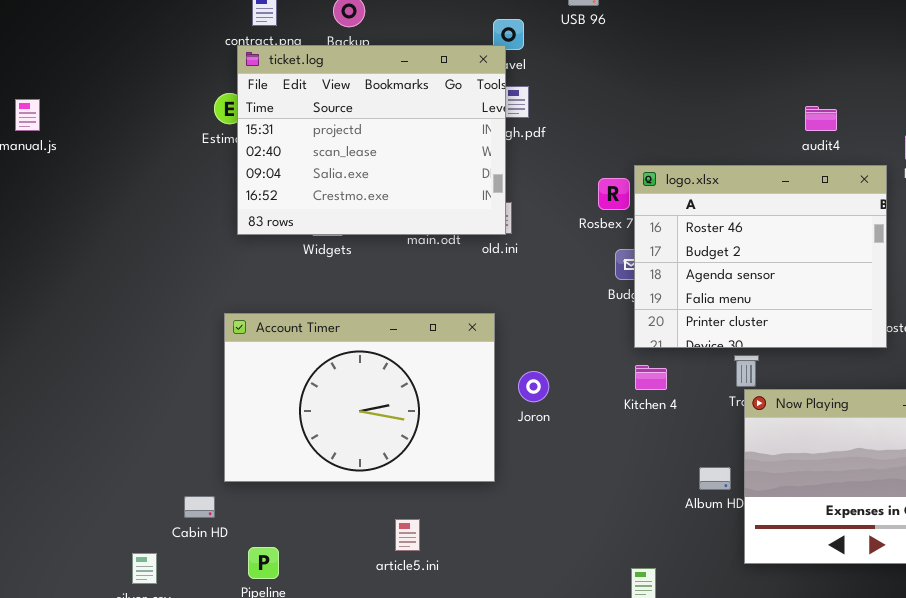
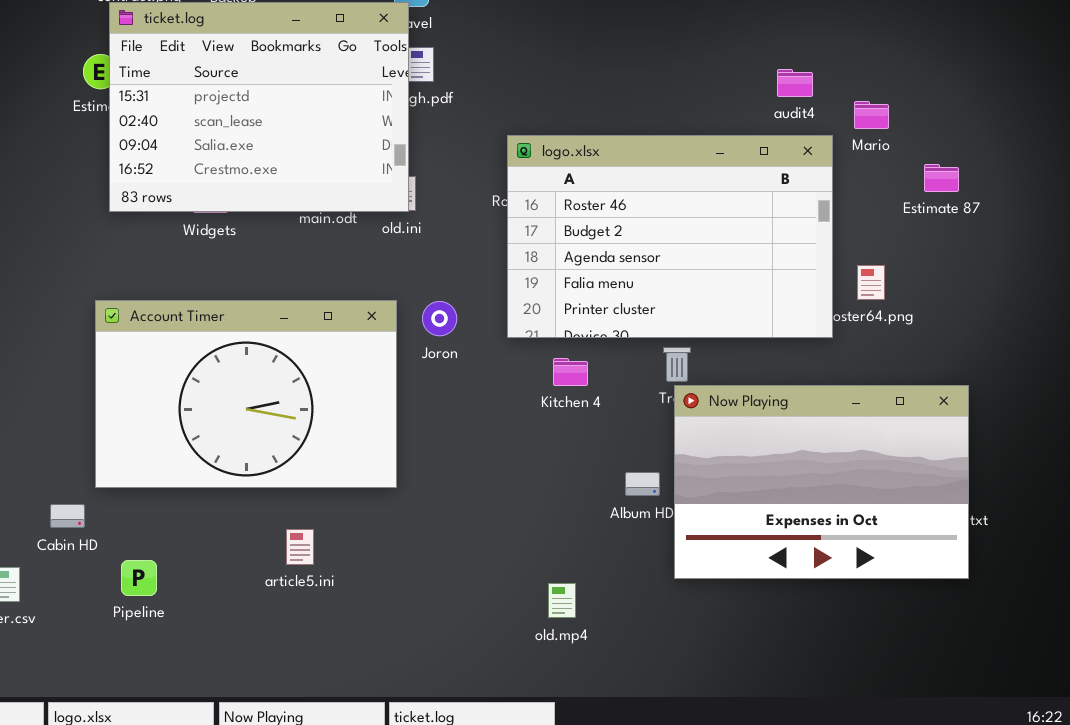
audit4: [805,106,837,131] -> [777,69,813,97], moved
logo.xlsx: [634,165,887,348] -> [507,135,833,338], resized
Joron: [518,371,549,402] -> [422,301,457,336], moved

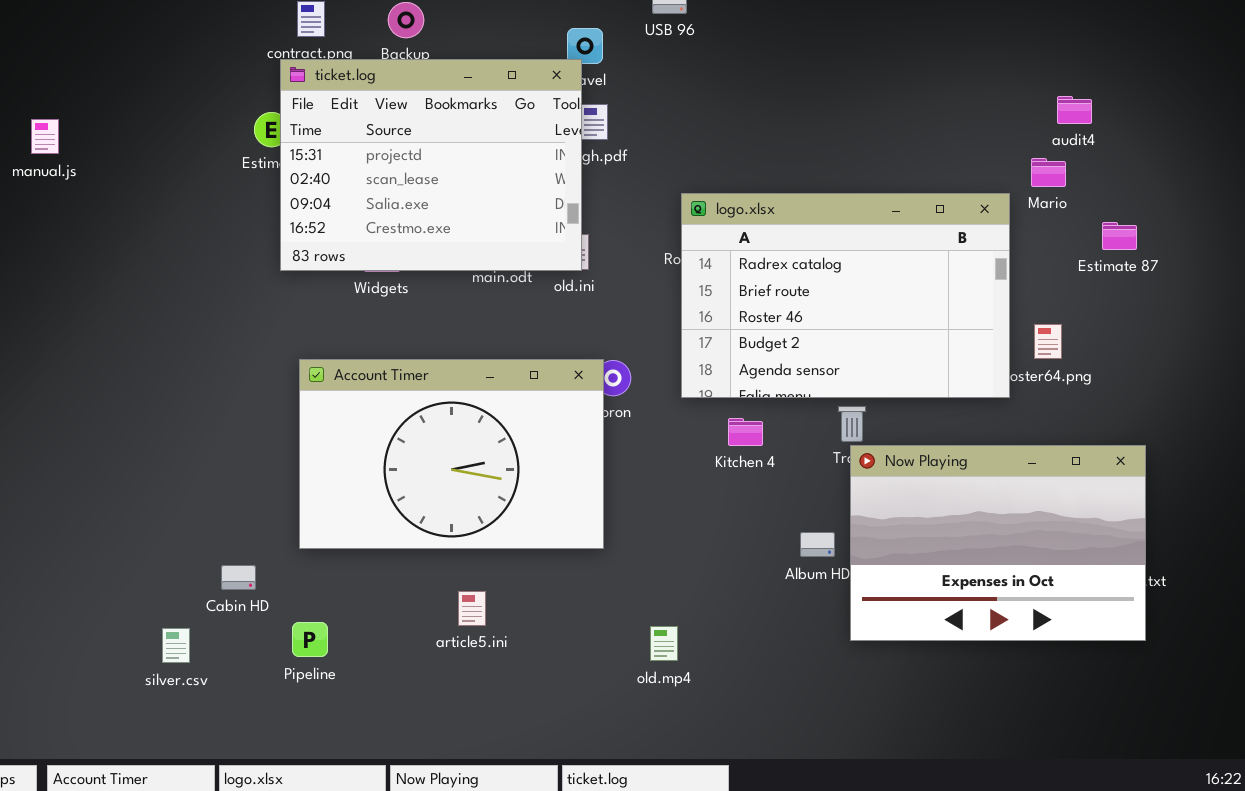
audit4: [777,69,813,97] -> [1057,96,1092,124], moved
logo.xlsx: [507,135,833,338] -> [681,193,1010,398], scrolled up 2 rows
Account Timer: [95,300,397,488] -> [299,359,604,549], moved
old.mp4: [548,583,576,618] -> [650,626,678,661], moved

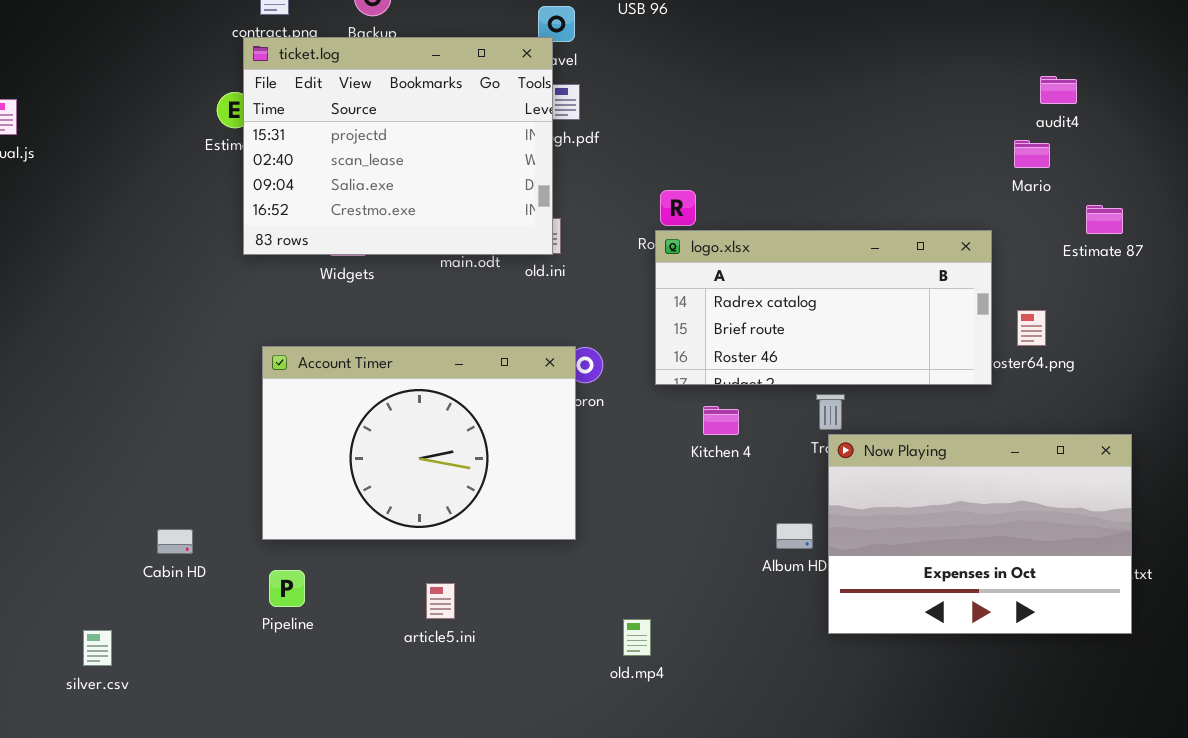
logo.xlsx: [681,193,1010,398] -> [655,230,992,385], resized
Cabin HD: [221,565,256,590] -> [157,529,193,554], moved
Pipeline: [292,622,328,657] -> [269,570,305,607], moved
silver.csv: [162,628,190,663] -> [83,630,112,666], moved

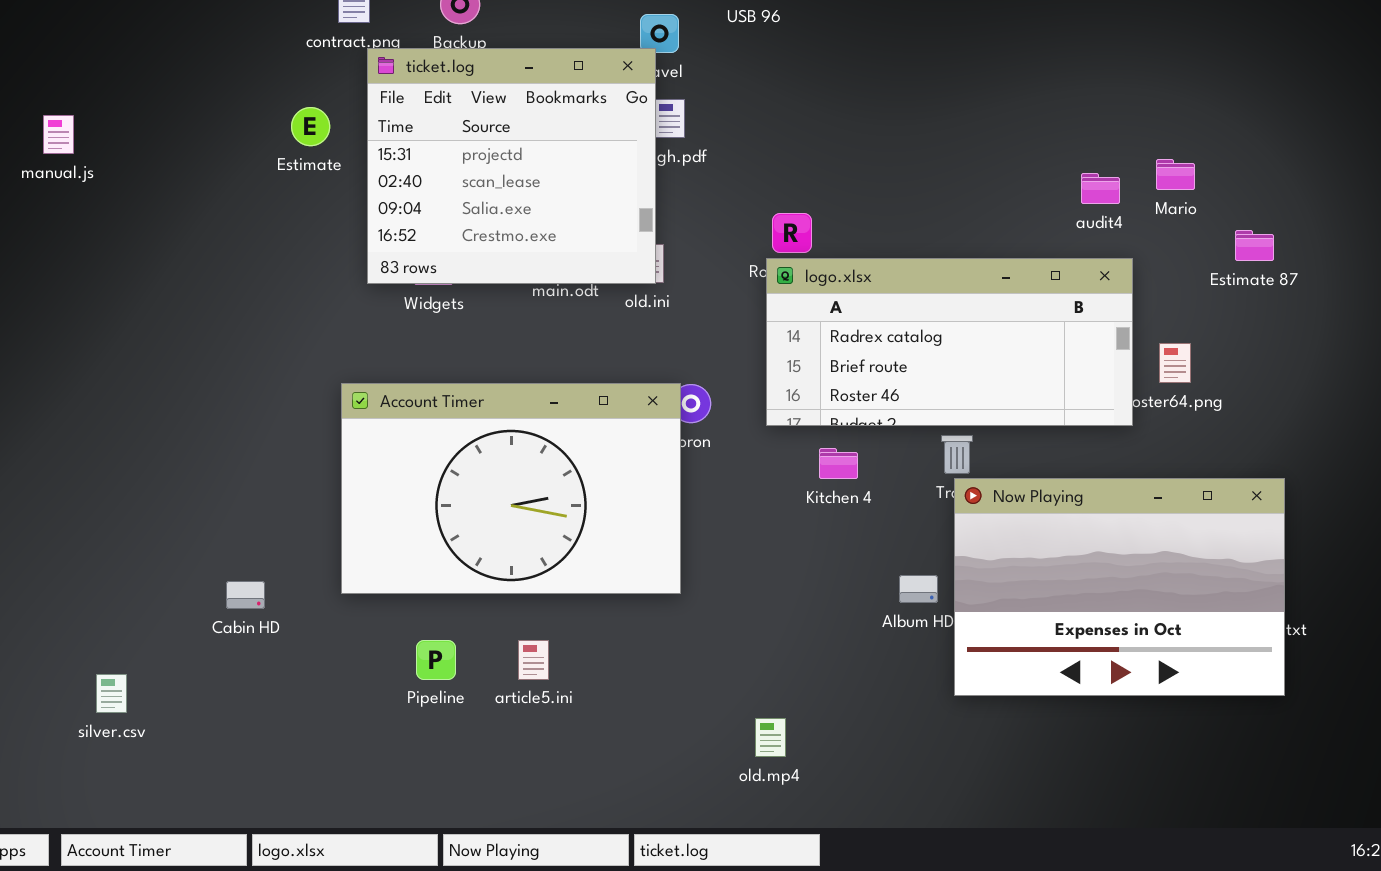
ticket.log: [243,37,553,255] -> [367,48,656,284], resized
audit4: [1040,76,1077,104] -> [1081,173,1120,204], moved
Pipeline: [269,570,305,607] -> [416,640,456,680], moved
old.mp4: [623,619,651,656] -> [755,718,786,757], moved
silver.csv: [83,630,112,666] -> [96,674,127,713], moved

